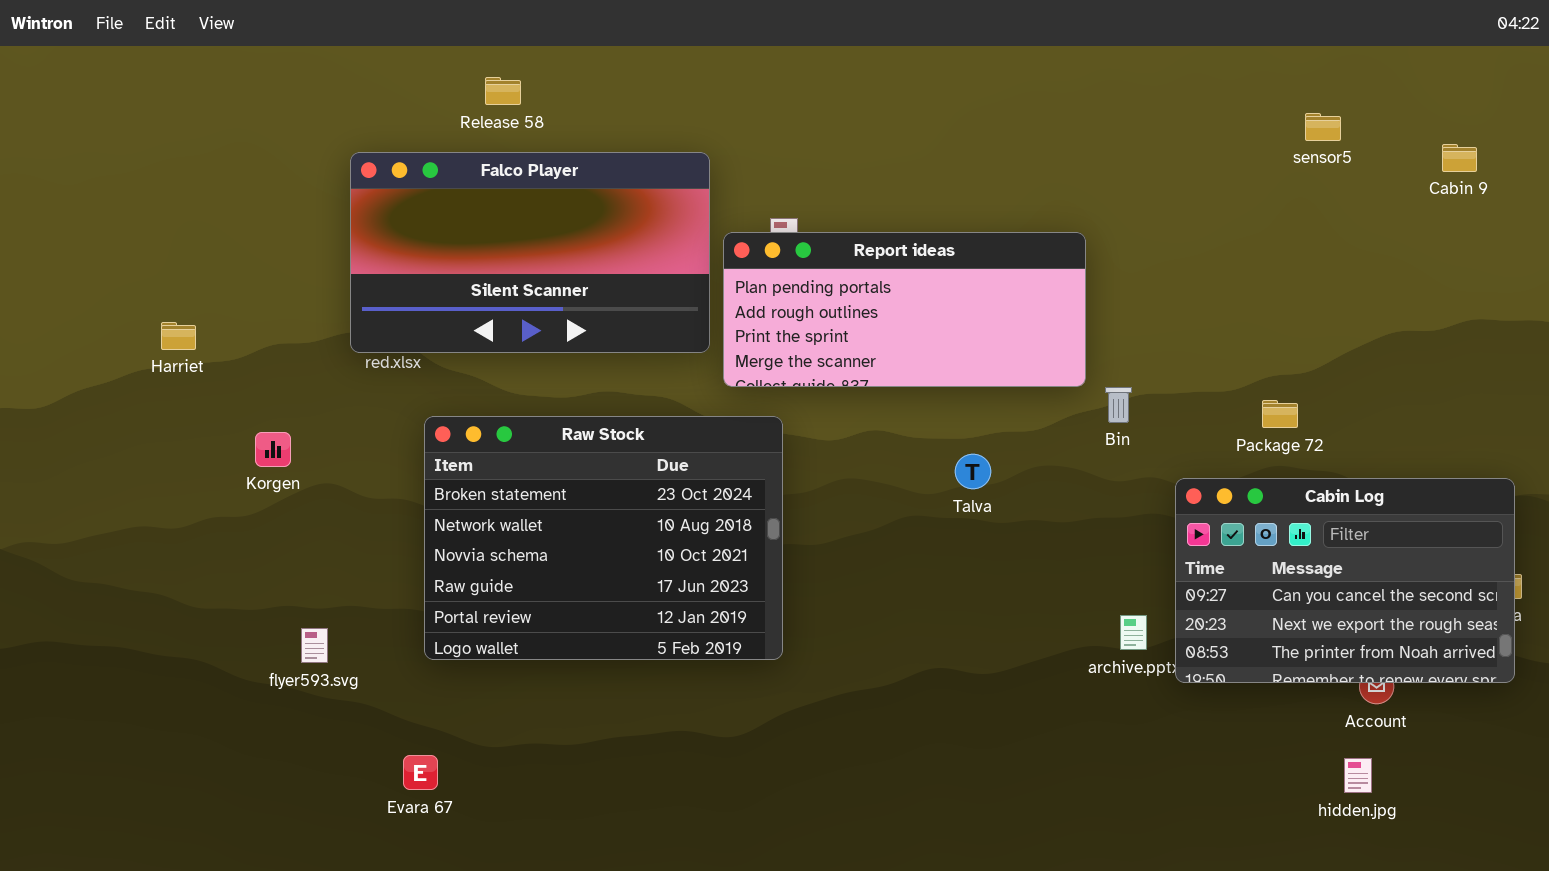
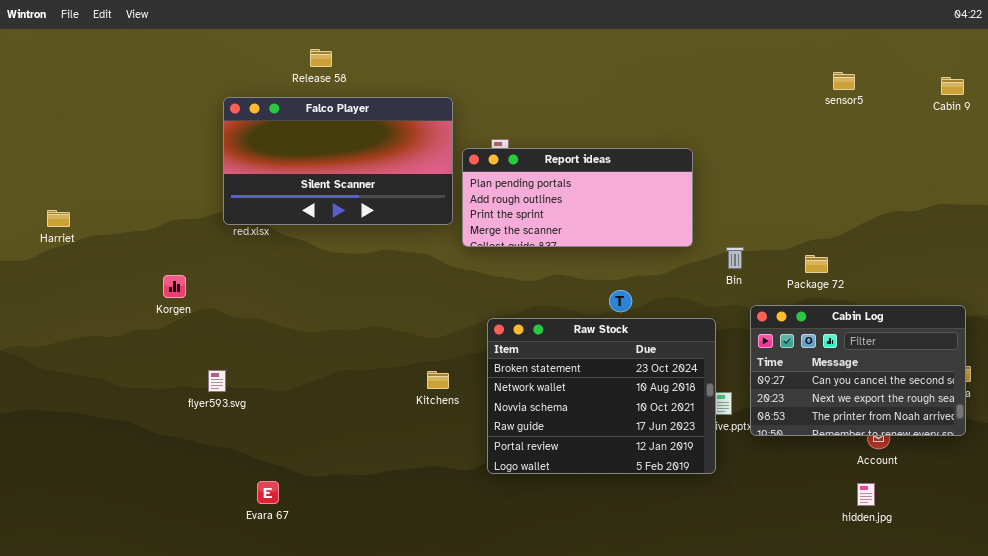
Cabin 9: [1442,144,1477,172] -> [941,77,964,95], moved
Harriet: [161,322,196,350] -> [47,210,70,227], moved
Bin: [1105,387,1132,423] -> [726,247,744,269], moved
Raw Stock: [424,416,783,660] -> [487,318,716,474], moved
flyer593.svg: [301,628,328,663] -> [208,370,226,392], moved

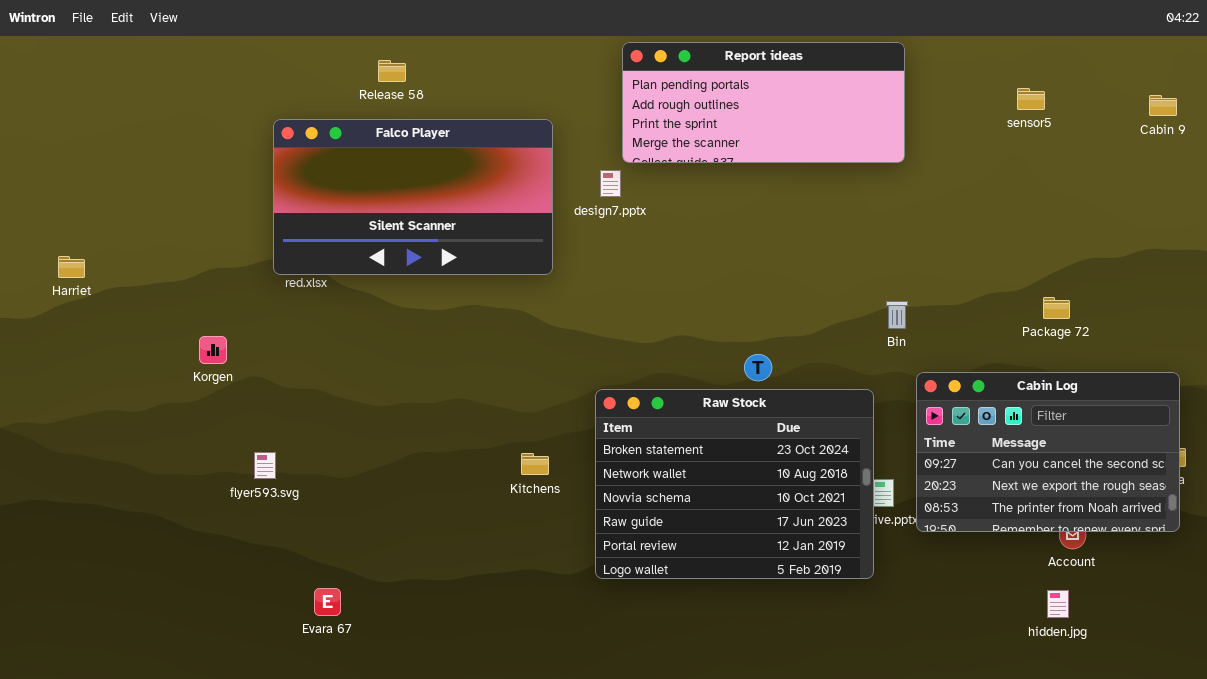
Report ideas: [462,148,693,247] -> [622,42,905,163], moved
Package 72: [805,255,828,273] -> [1043,297,1070,319], moved

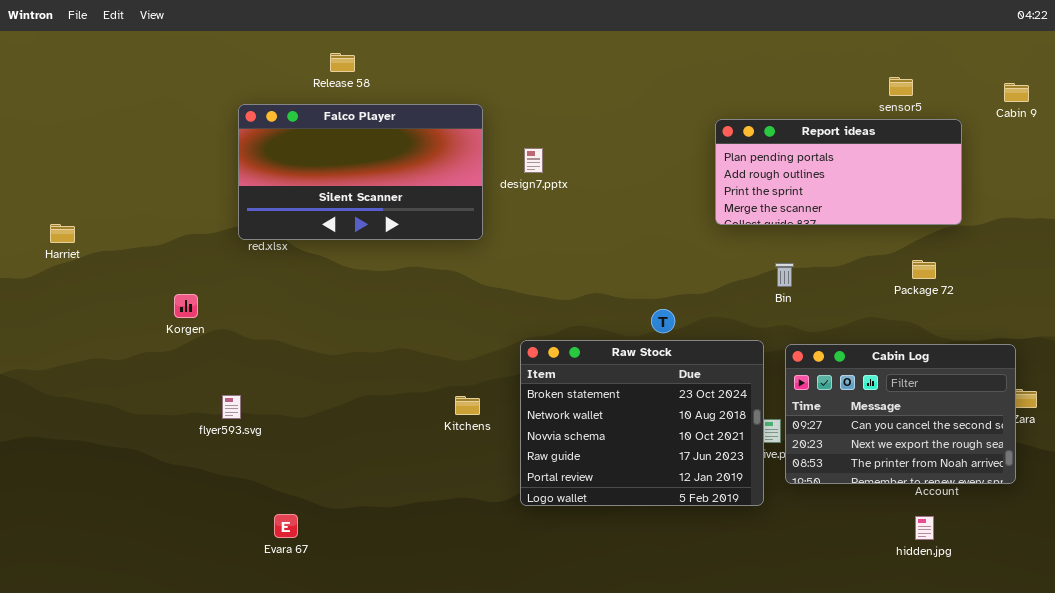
Report ideas: [622,42,905,163] -> [715,119,962,225], moved
Cabin Log: [916,372,1180,532] -> [785,344,1016,484], moved

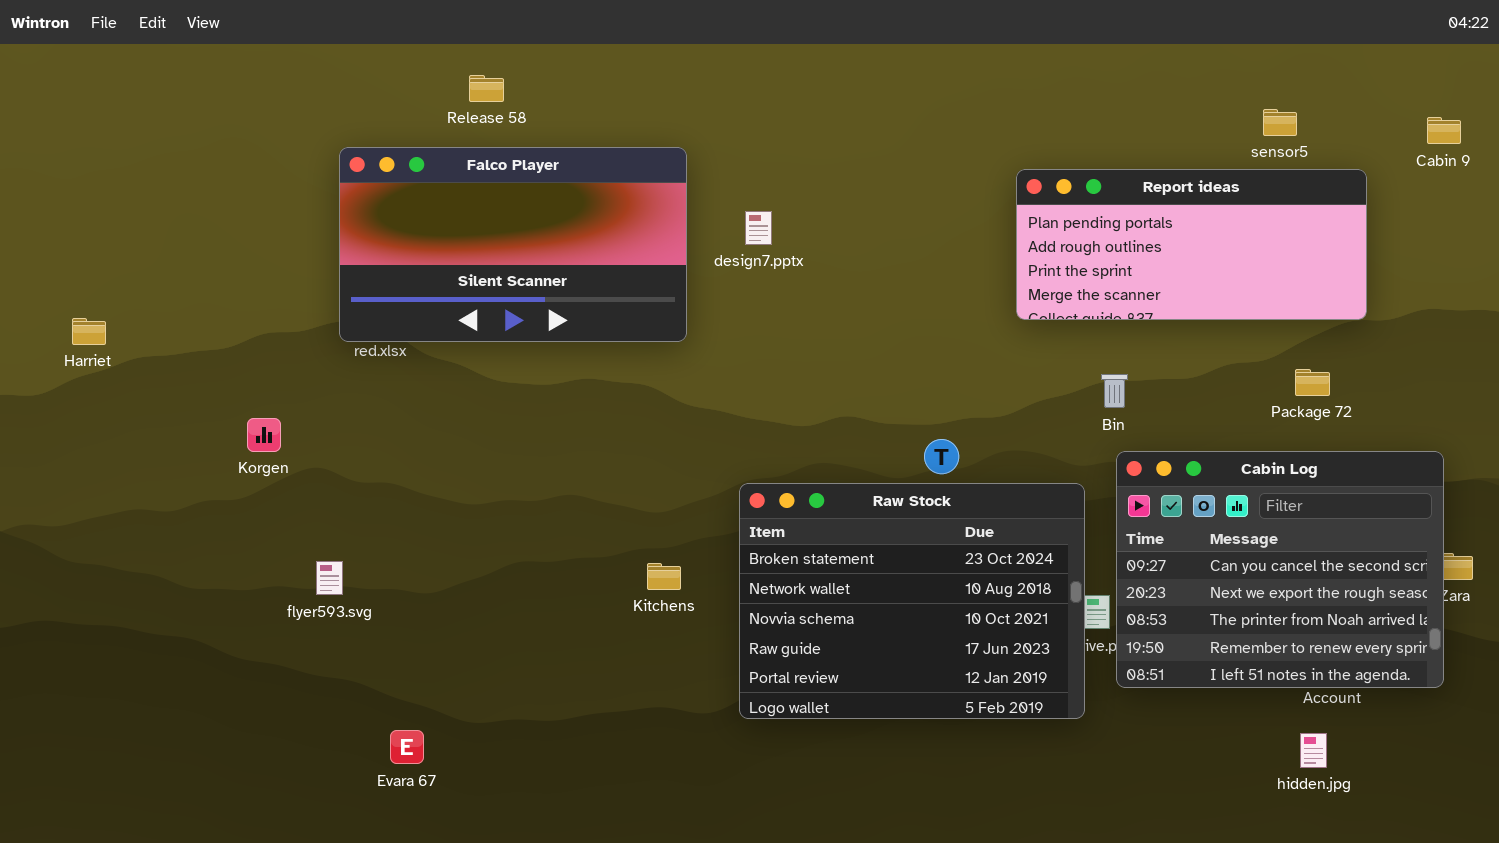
Cabin Log: [785,344,1016,484] -> [1116,451,1444,688], resized

